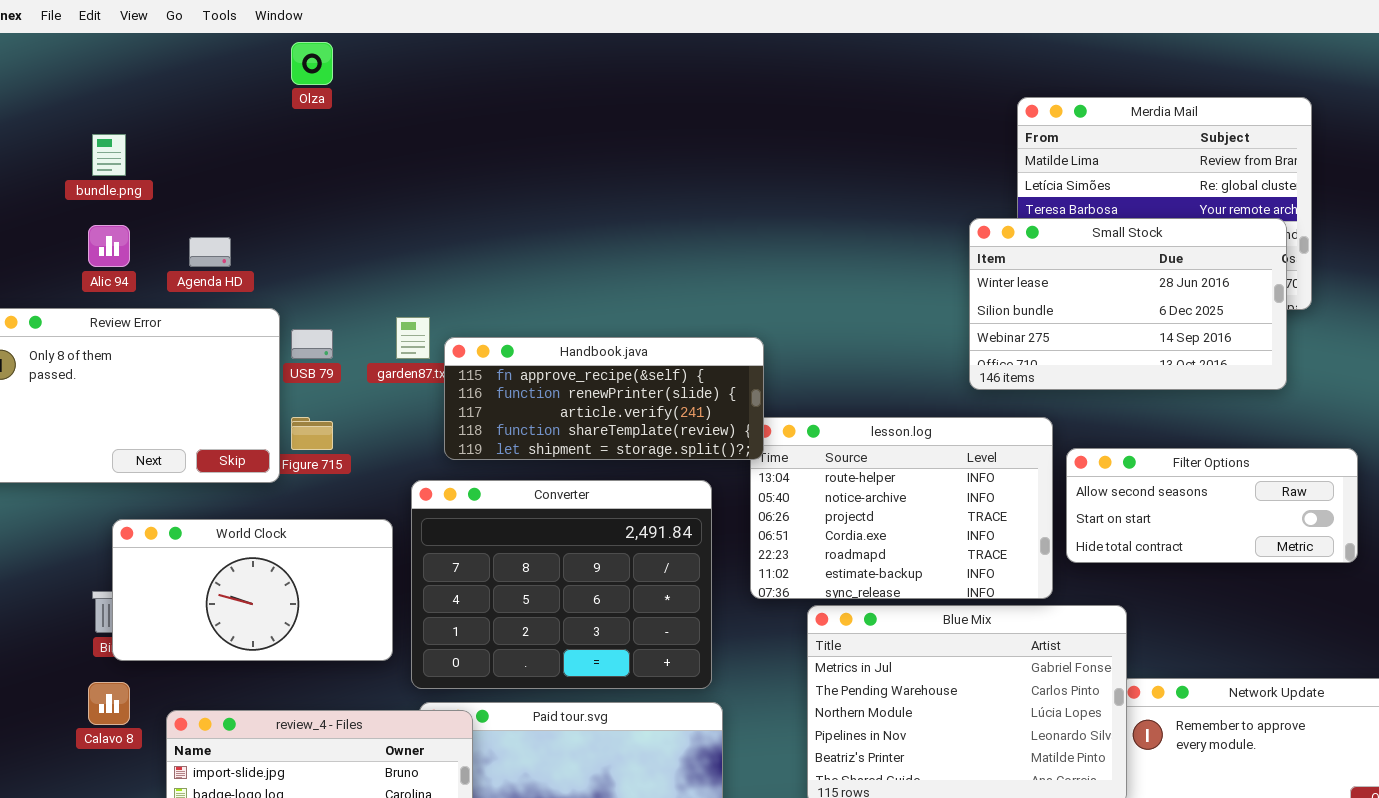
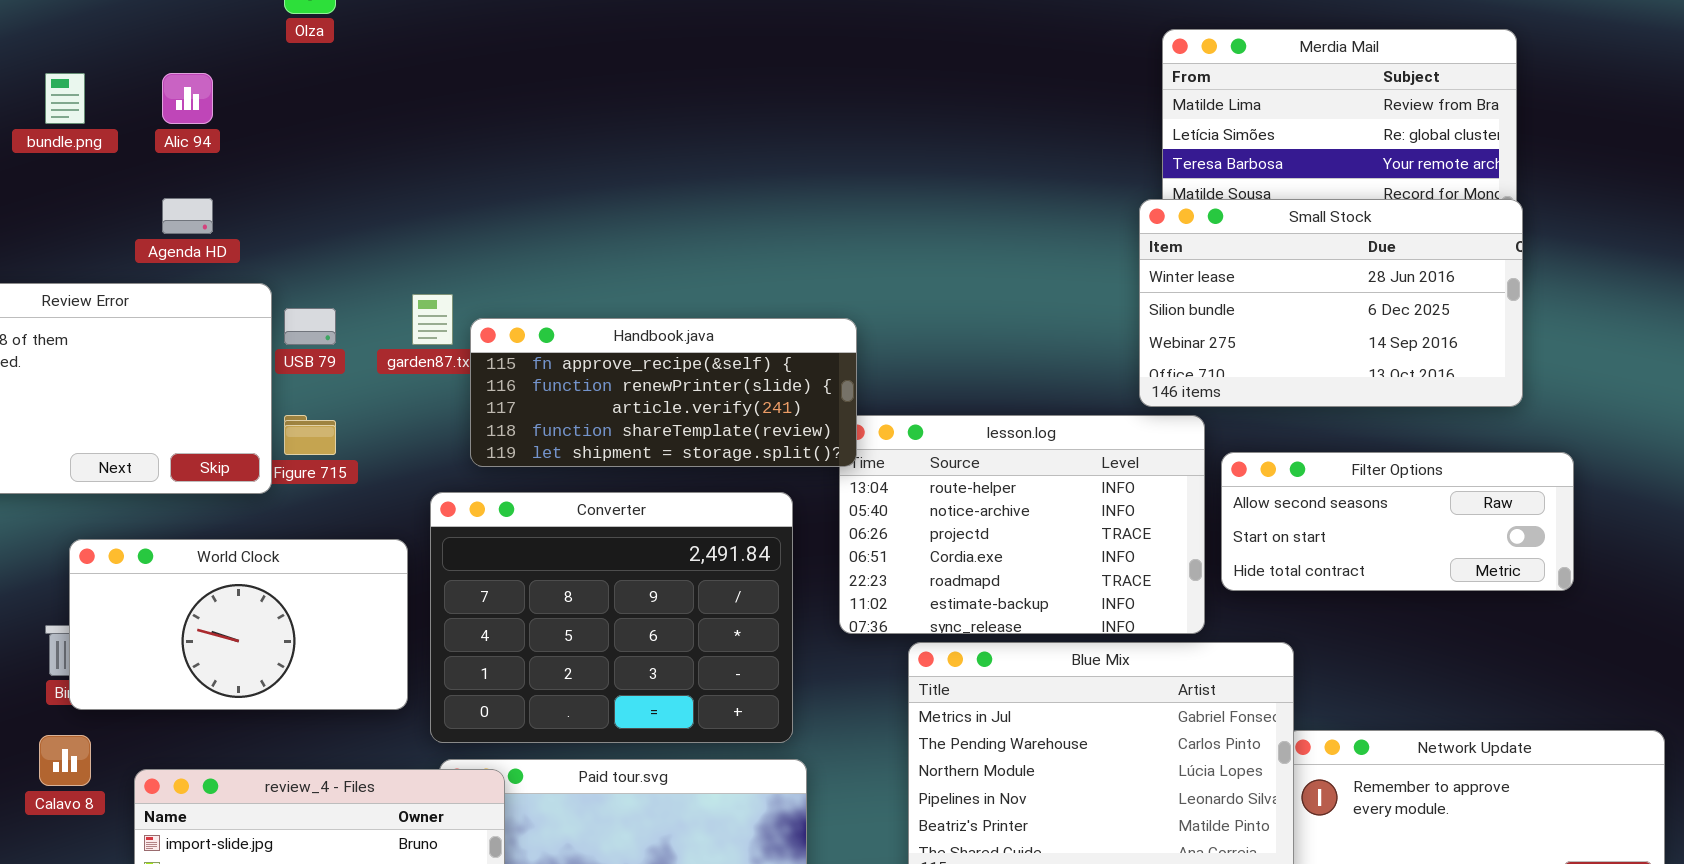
Small Stock: [969,218,1287,390] -> [1139,199,1523,407], moved
Alic 94: [88,225,130,267] -> [162,73,213,124], moved

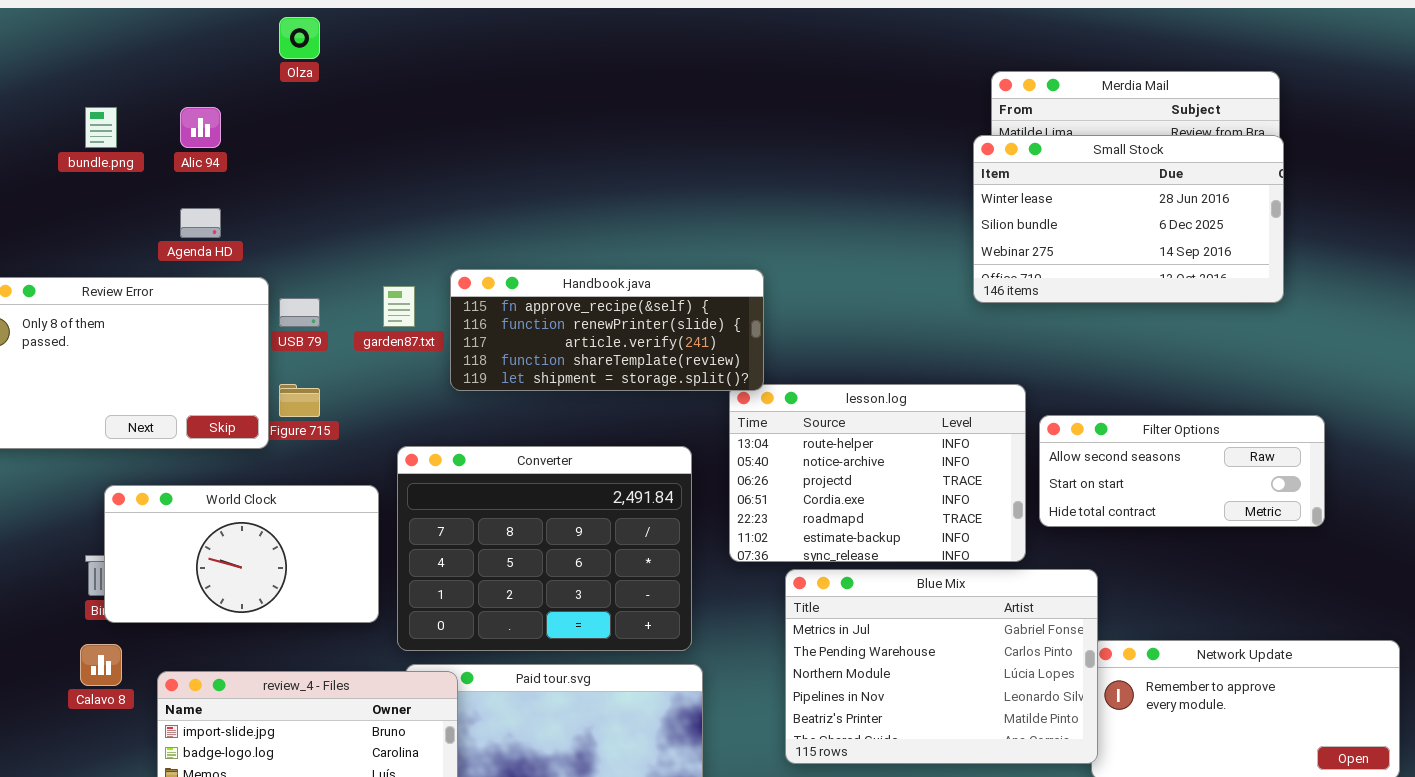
Small Stock: [1139,199,1523,407] -> [973,135,1284,303], moved
Handbook.java: [470,318,857,467] -> [450,269,764,391], moved

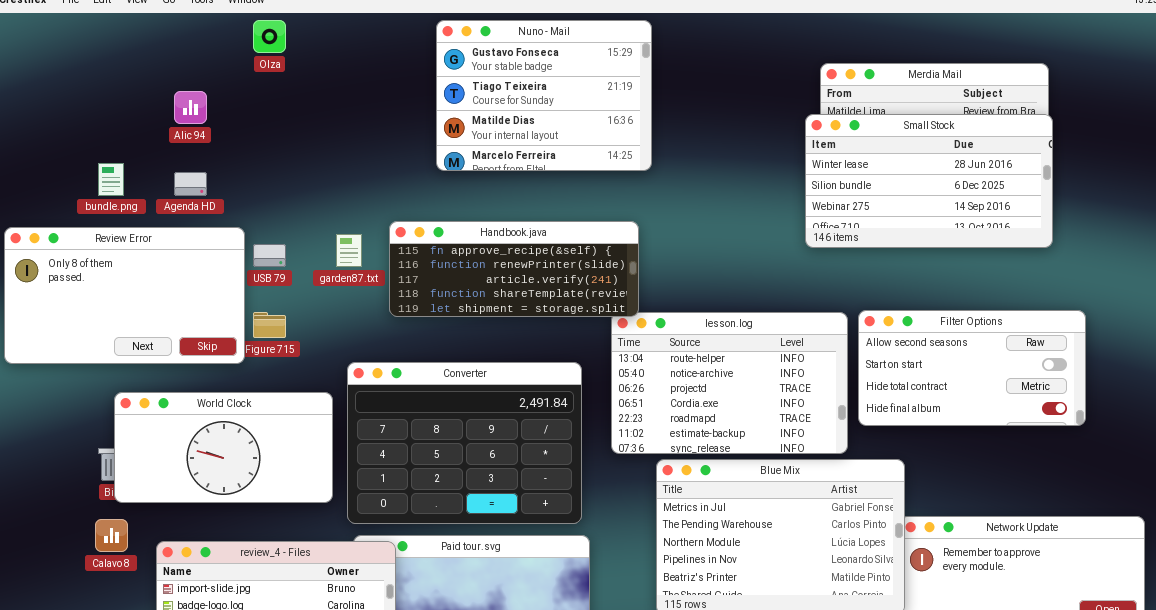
Nuno - Mail: none -> [436,20,652,171], opened
bundle.png: [85,107,117,148] -> [98,163,124,196], moved
Filter Options: [1039,415,1325,527] -> [858,310,1086,426], resized

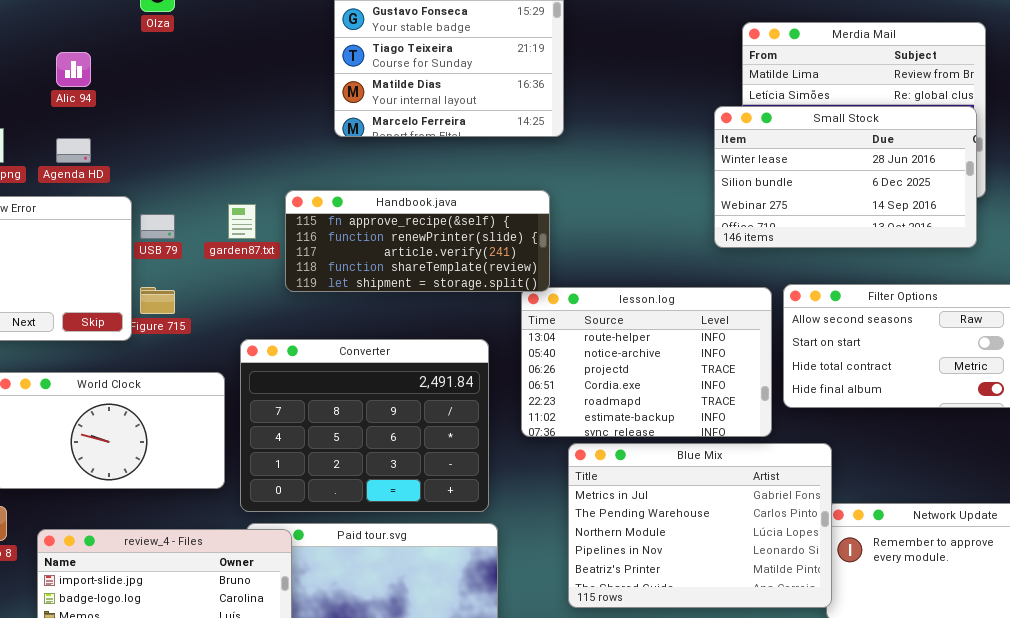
Small Stock: [805,114,1053,248] -> [714,106,977,248], moved

